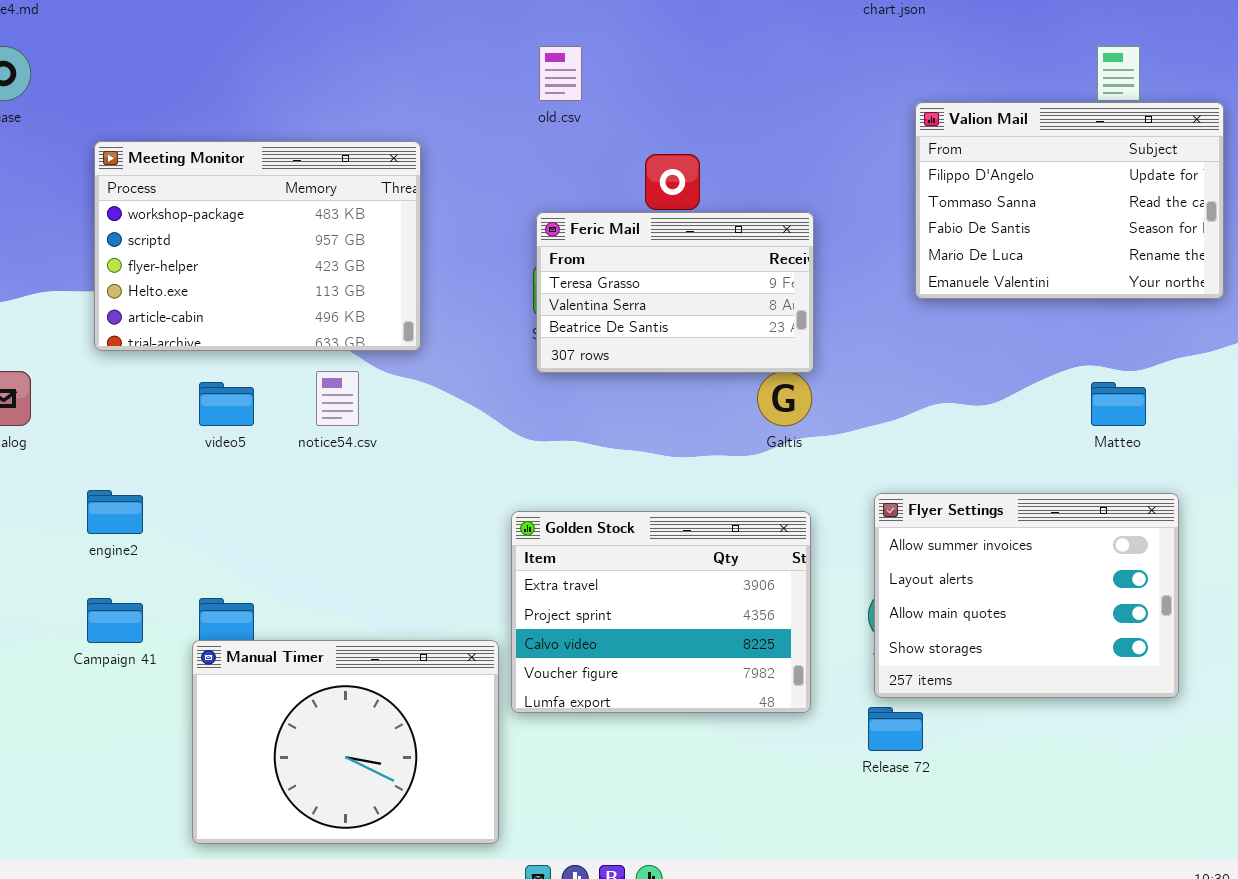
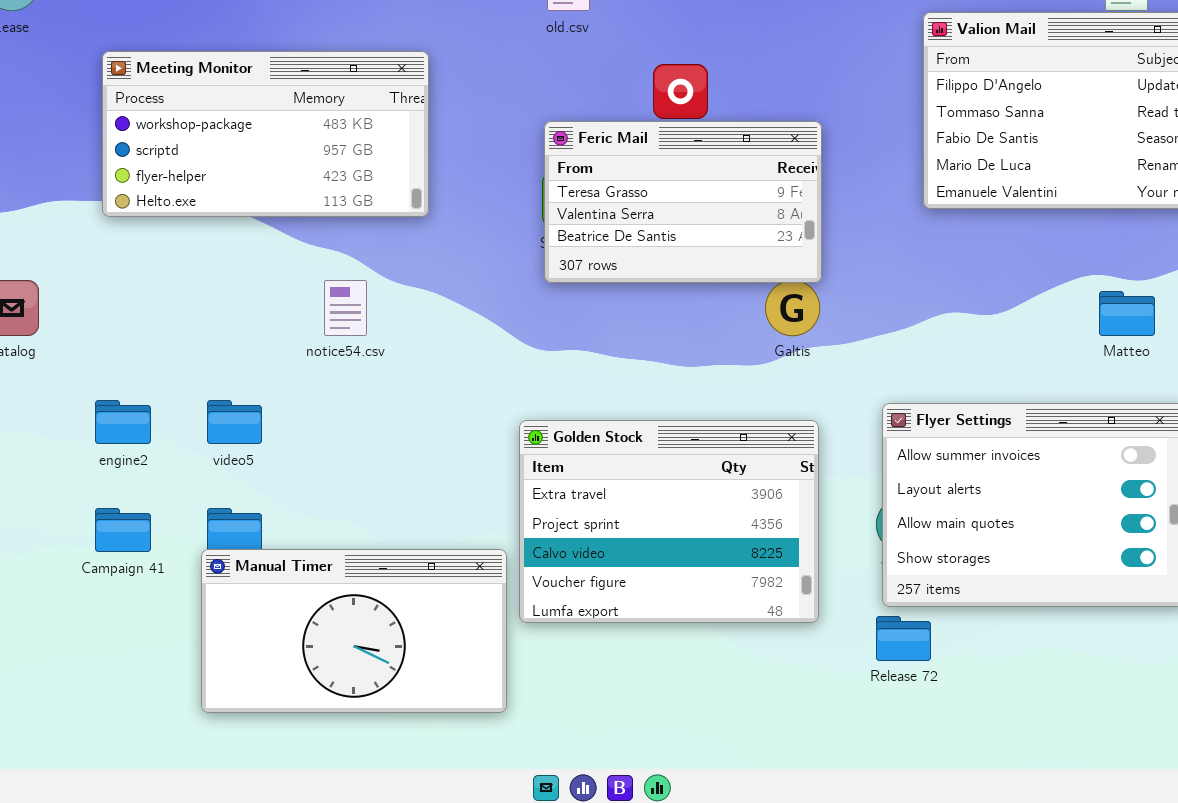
Meeting Monitor: [94,141,421,351] -> [102,51,429,217], resized
video5: [199,382,254,426] -> [207,400,262,444], moved
Manual Timer: [192,640,499,844] -> [201,549,507,713], resized

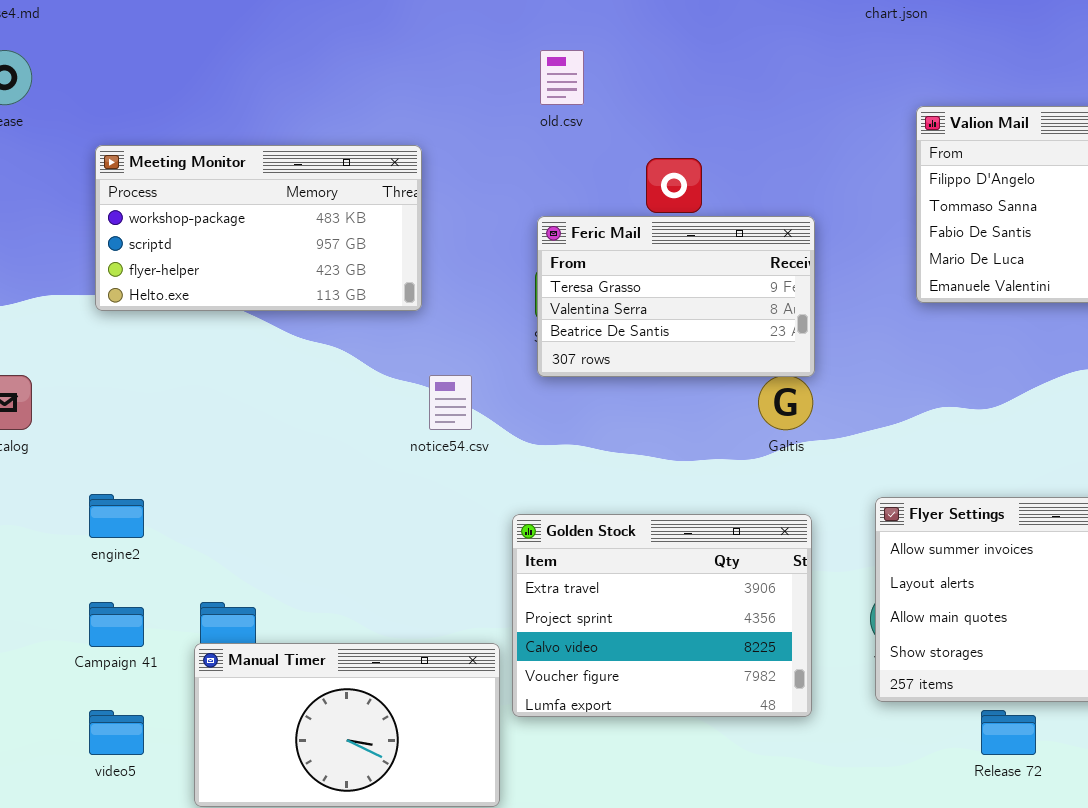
notice54.csv: [324,280,367,336] -> [429,375,472,430], moved
video5: [207,400,262,444] -> [89,710,144,755], moved
Release 72: [876,616,931,661] -> [981,710,1036,755], moved

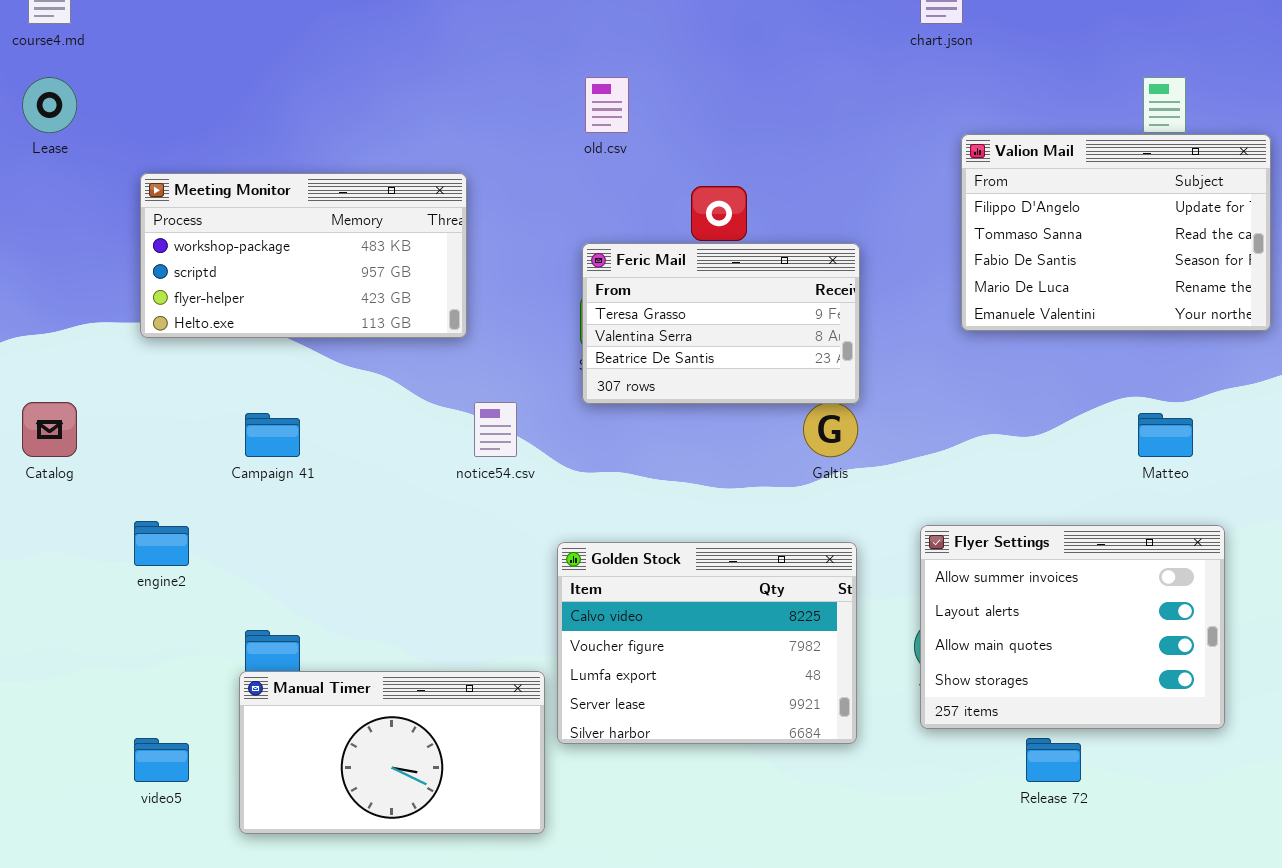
Golden Stock: [512,514,812,717] -> [557,542,857,744], scrolled down 2 rows
Campaign 41: [89,602,144,647] -> [245,413,300,457], moved

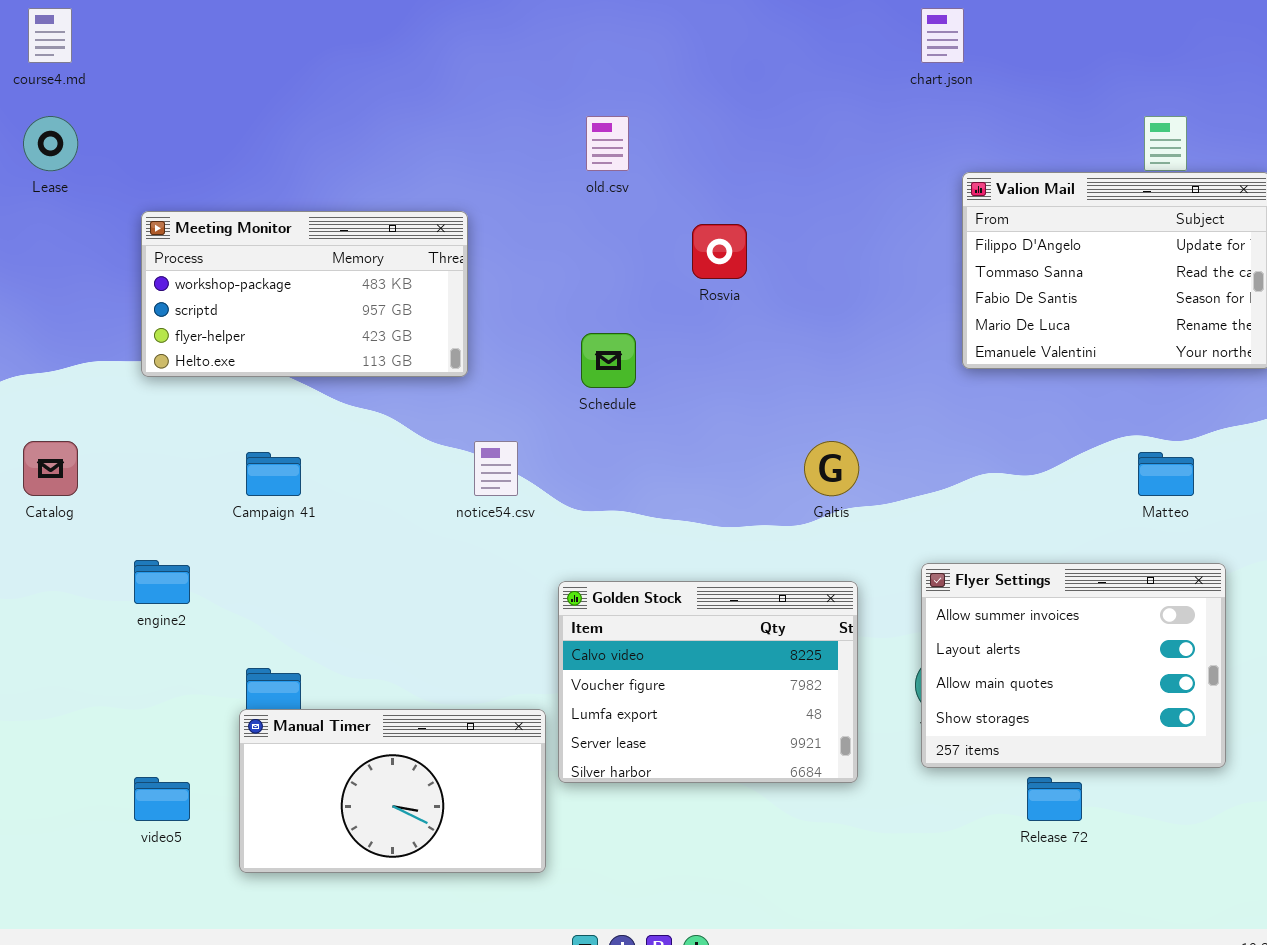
Feric Mail: [582,243,860,404] -> none, closed

